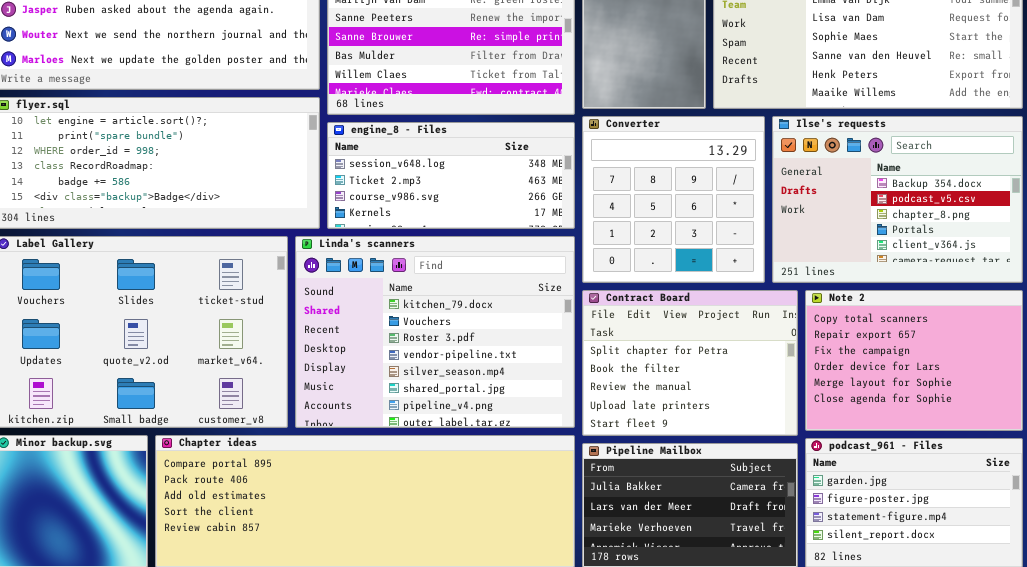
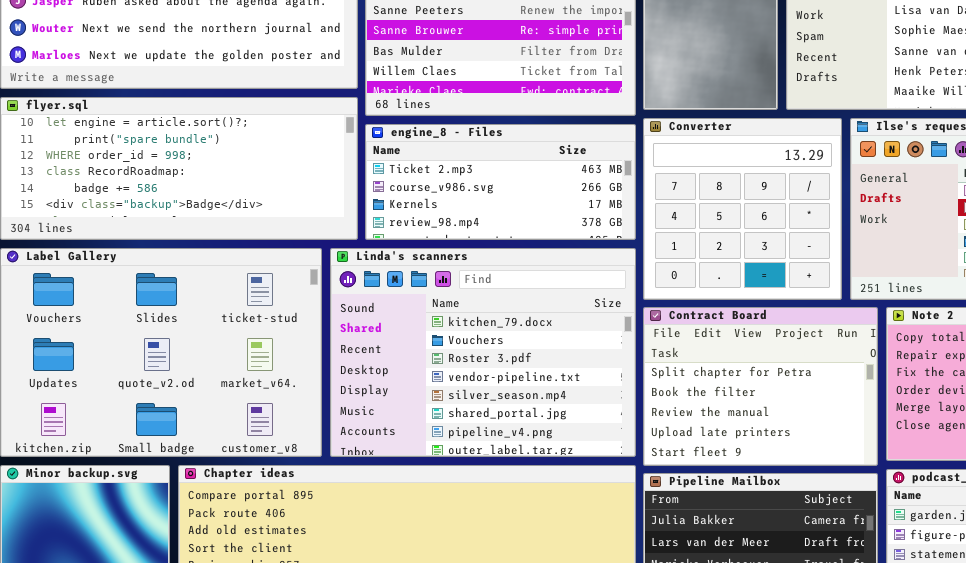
engine_8 - Files: [327,122,575,229] -> [365,124,636,240], scrolled down 1 row

